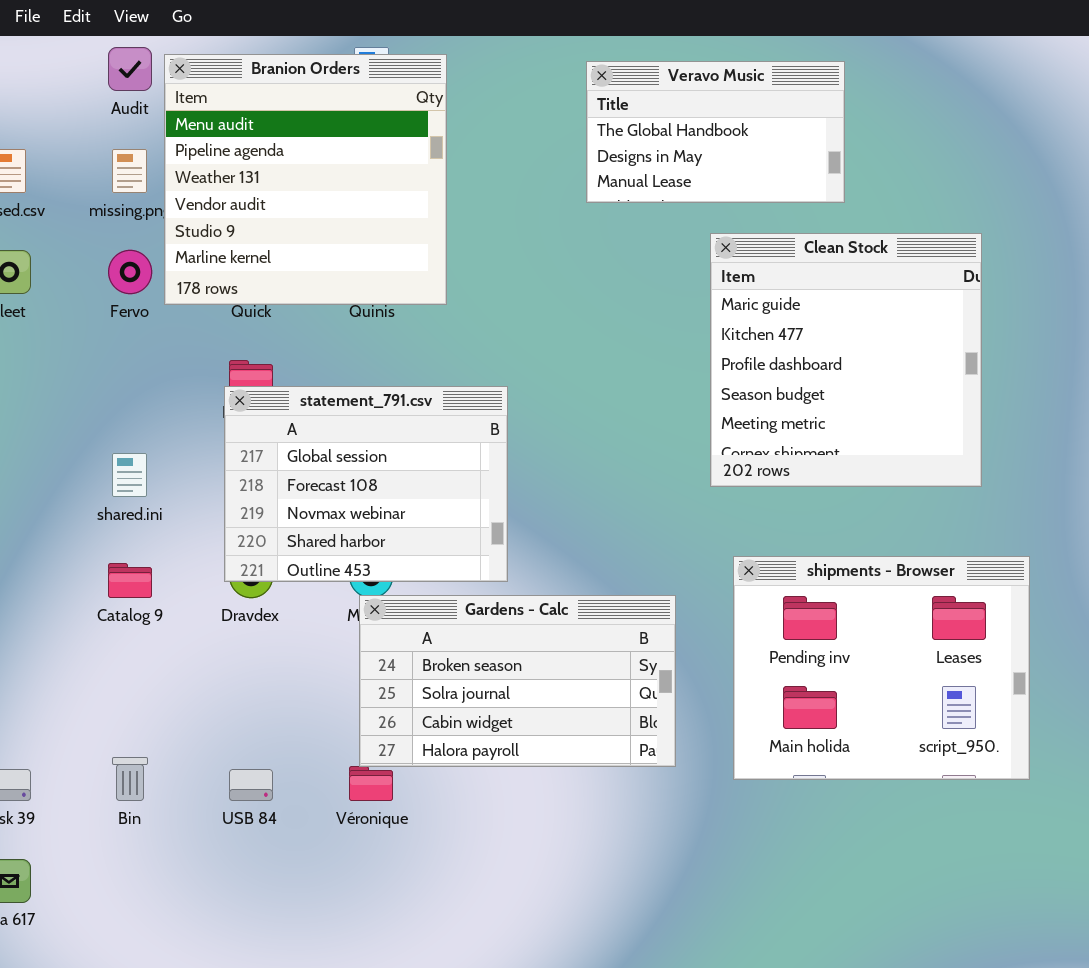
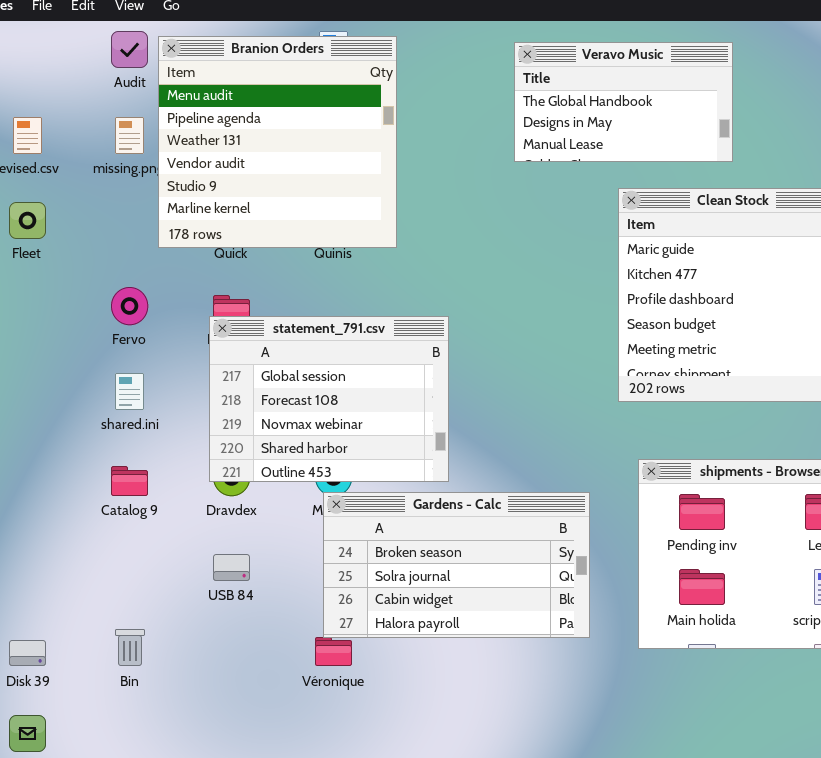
Fervo: [108,250,152,294] -> [111,287,148,325], moved
USB 84: [229,769,273,801] -> [213,554,250,581], moved

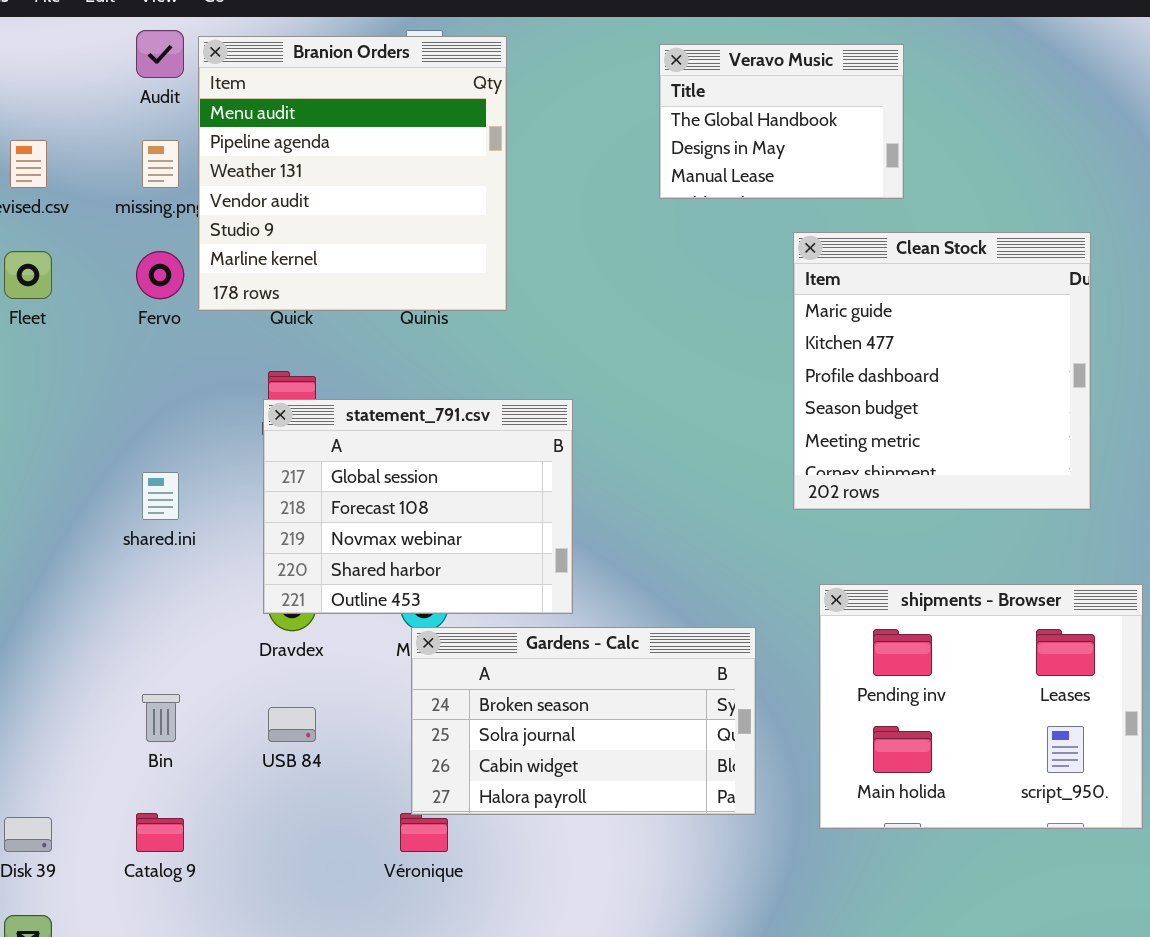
Veravo Music: [514,42,733,162] -> [659,44,904,199], resized
Fervo: [111,287,148,325] -> [136,251,184,299], moved
Catalog 9: [111,466,148,496] -> [136,813,184,852], moved
Bin: [115,629,145,666] -> [142,694,180,742], moved

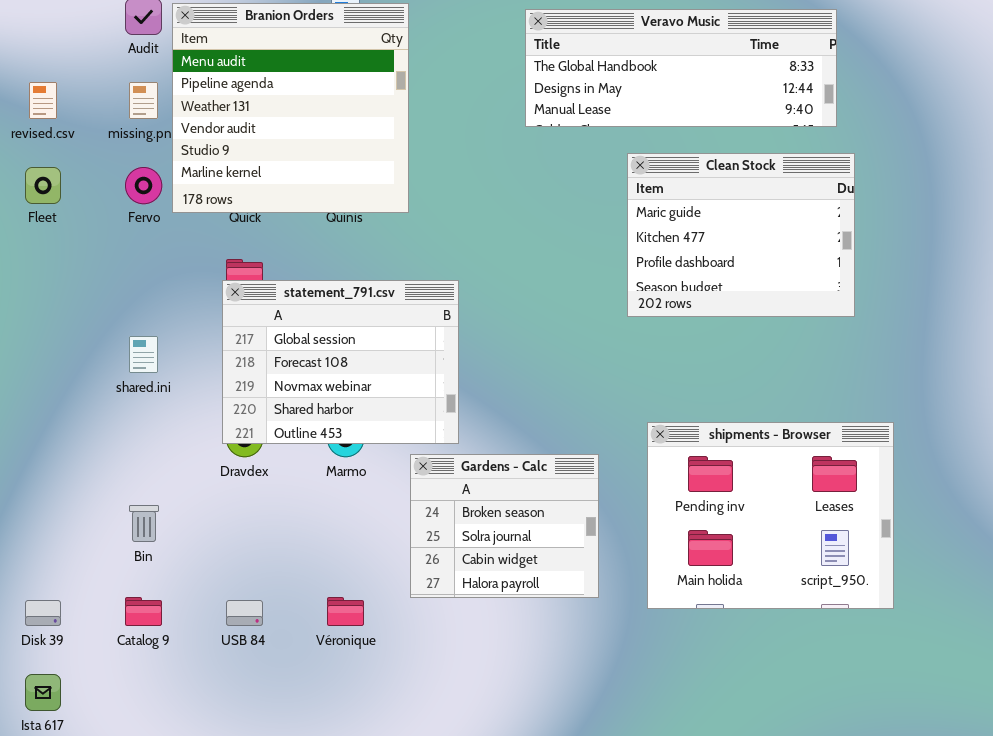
Veravo Music: [659,44,904,199] -> [525,9,837,127], resized
Clean Stock: [793,232,1091,510] -> [627,153,855,317], resized
Gardens - Calc: [411,627,756,815] -> [410,454,599,598], resized
USB 84: [268,707,316,742] -> [226,600,263,626], moved

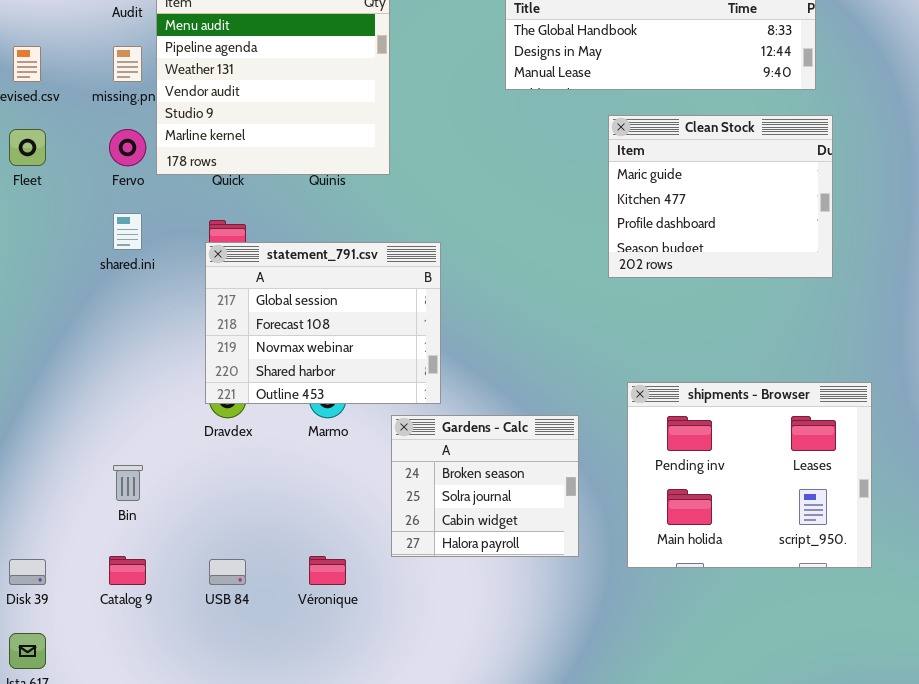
shared.ini: [129,336,158,373] -> [113,213,142,250], moved

